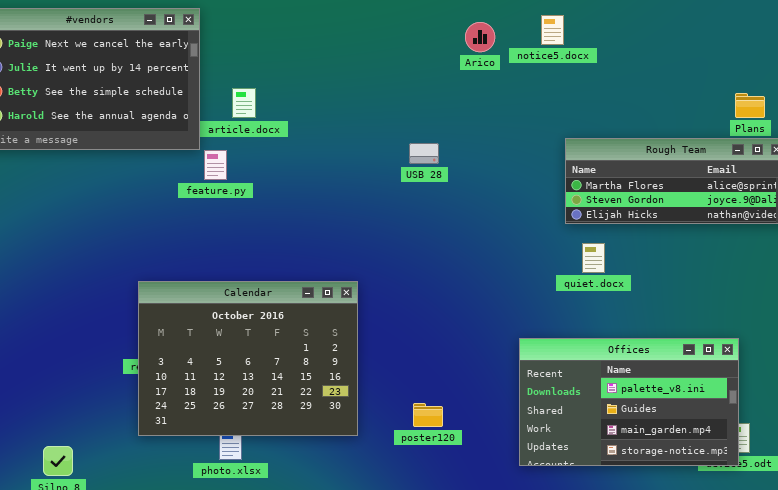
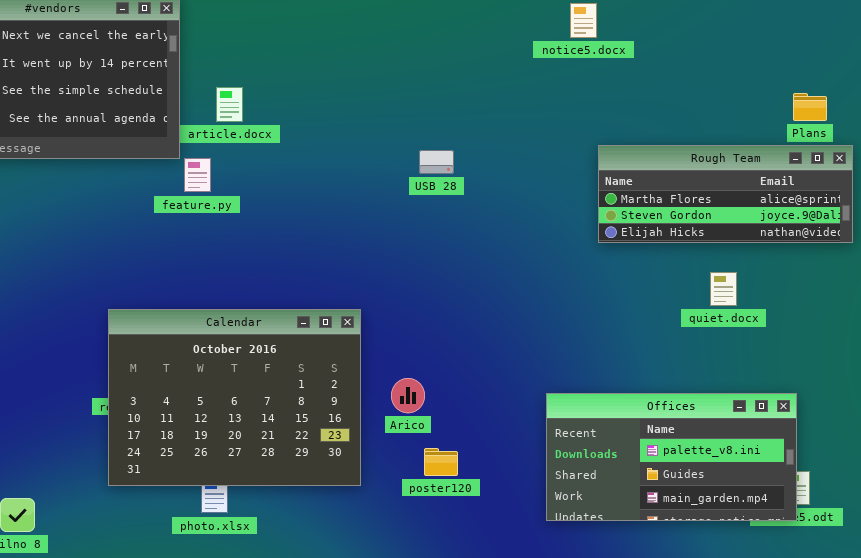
Arico: [465,22,495,52] -> [391,378,425,413], moved
quiet.docx: [582,243,605,273] -> [710,272,737,306], moved
Offices: [519,338,739,466] -> [546,393,797,521], resized

